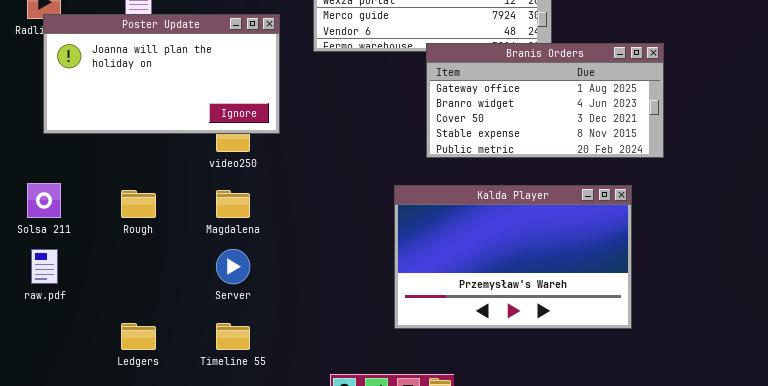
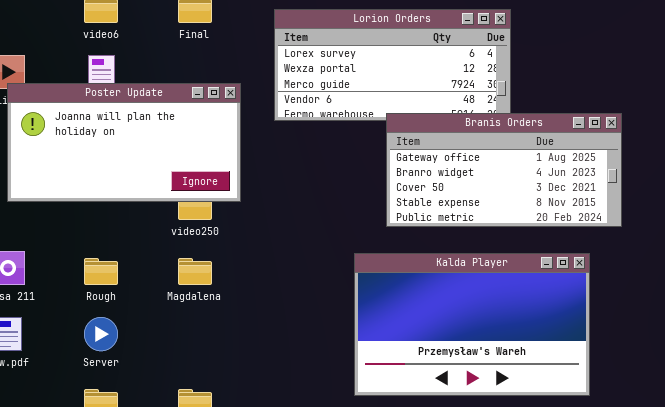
Server: [216,249,250,284] -> [84,317,118,351], moved

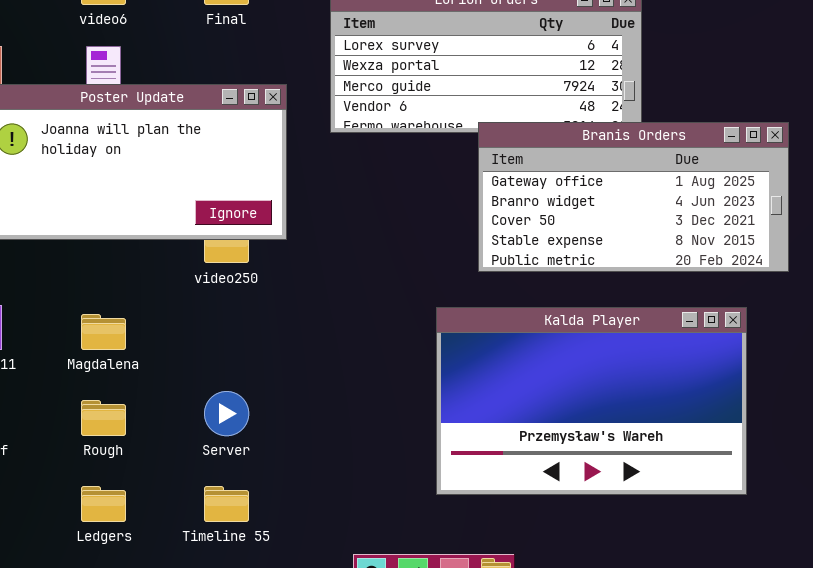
Rough: [84,258,118,285] -> [81,400,126,436], moved
Magdalena: [178,258,212,285] -> [81,314,126,350], moved
Server: [84,317,118,351] -> [204,391,249,436], moved

